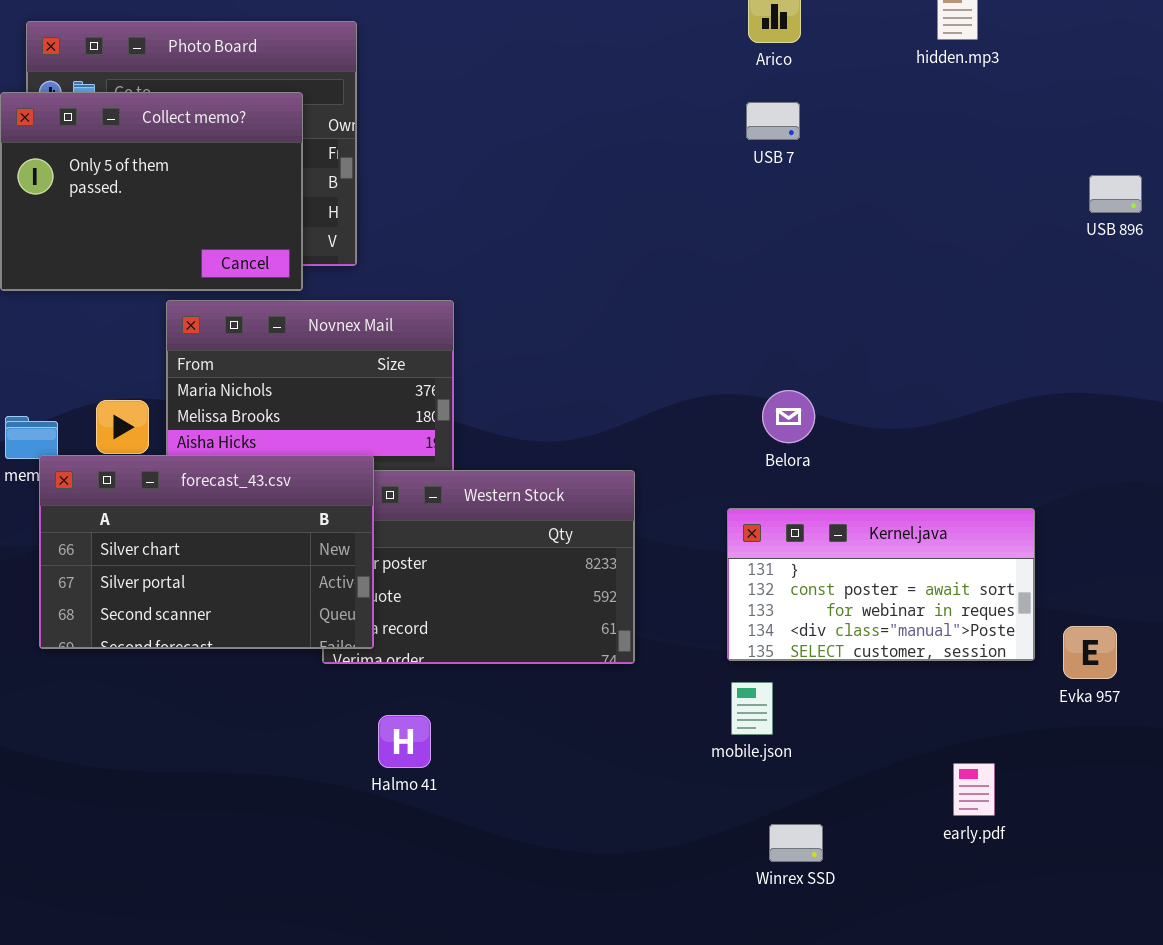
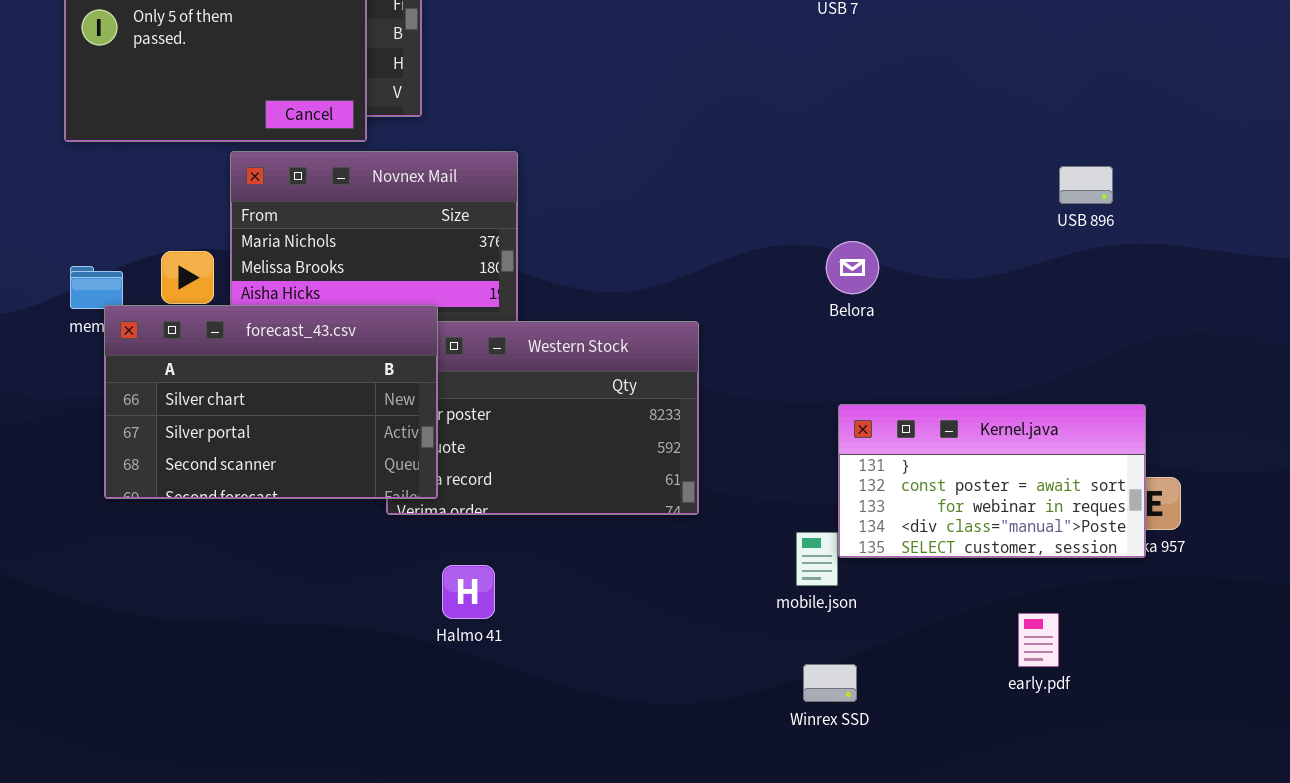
USB 896: [1089,175,1142,213] -> [1059,166,1113,204], moved
Kernel.java: [727,508,1035,661] -> [838,404,1146,558], moved
Winrex SSD: [769,824,823,862] -> [803,664,857,702], moved

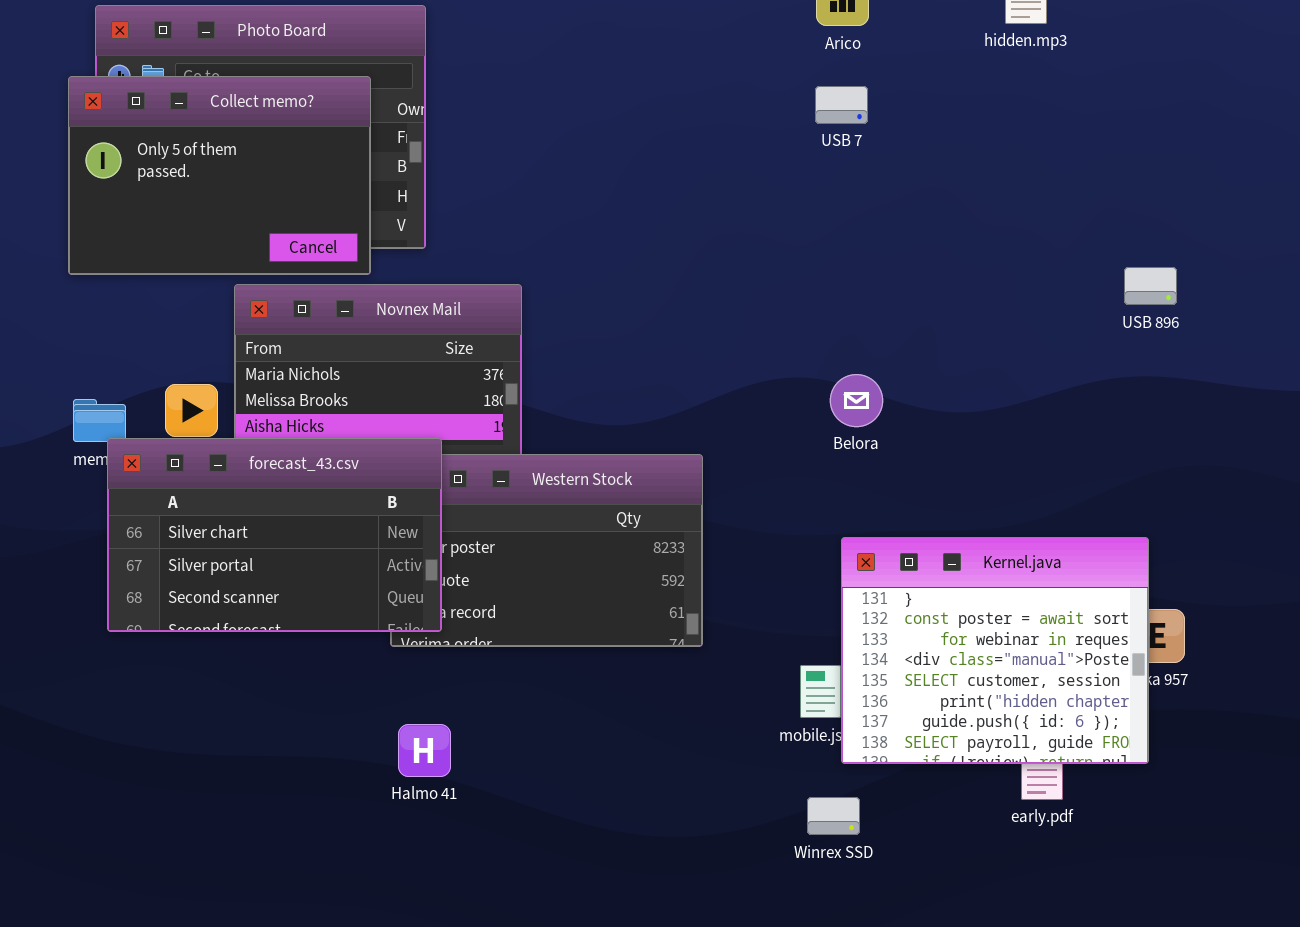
USB 896: [1059,166,1113,204] -> [1124,267,1177,305], moved
Kernel.java: [838,404,1146,558] -> [841,537,1149,764], resized
Halmo 41: [442,565,495,619] -> [398,724,451,777], moved

